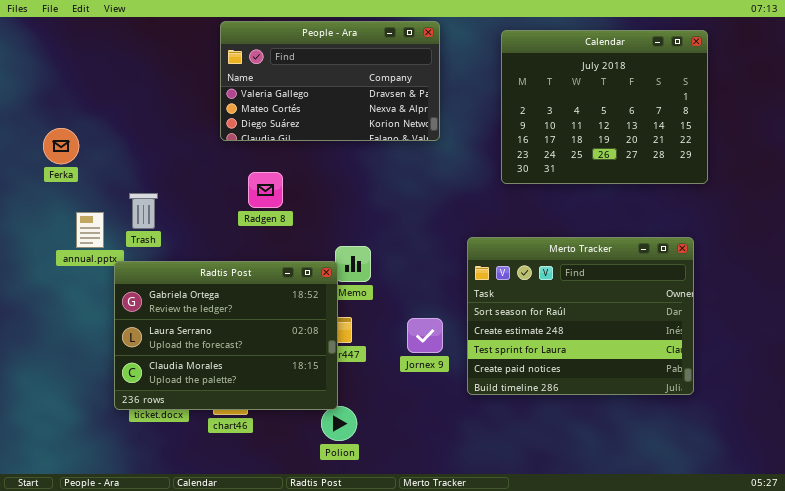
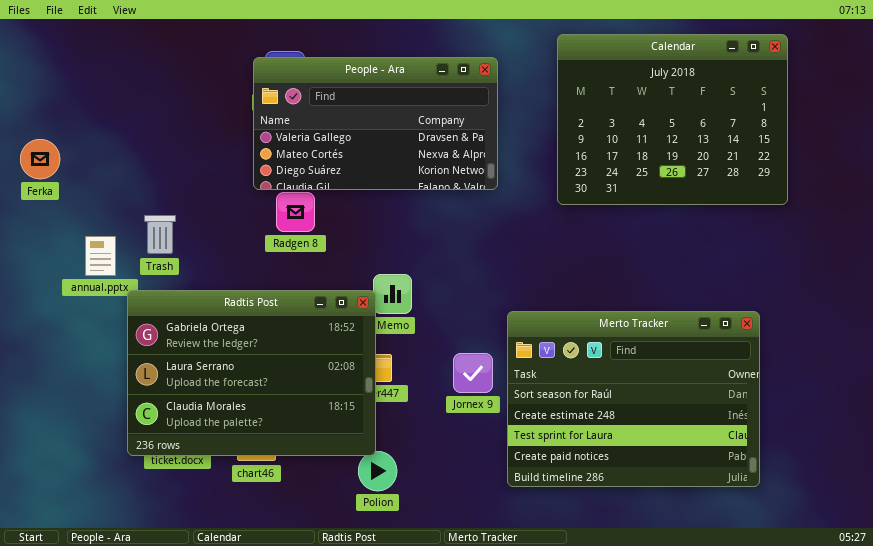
People - Ara: [220,21,440,141] -> [253,57,498,190], moved
Ferka: [43,128,79,164] -> [20,139,60,179], moved
Merto Tracker: [467,237,694,395] -> [507,311,760,487], moved

